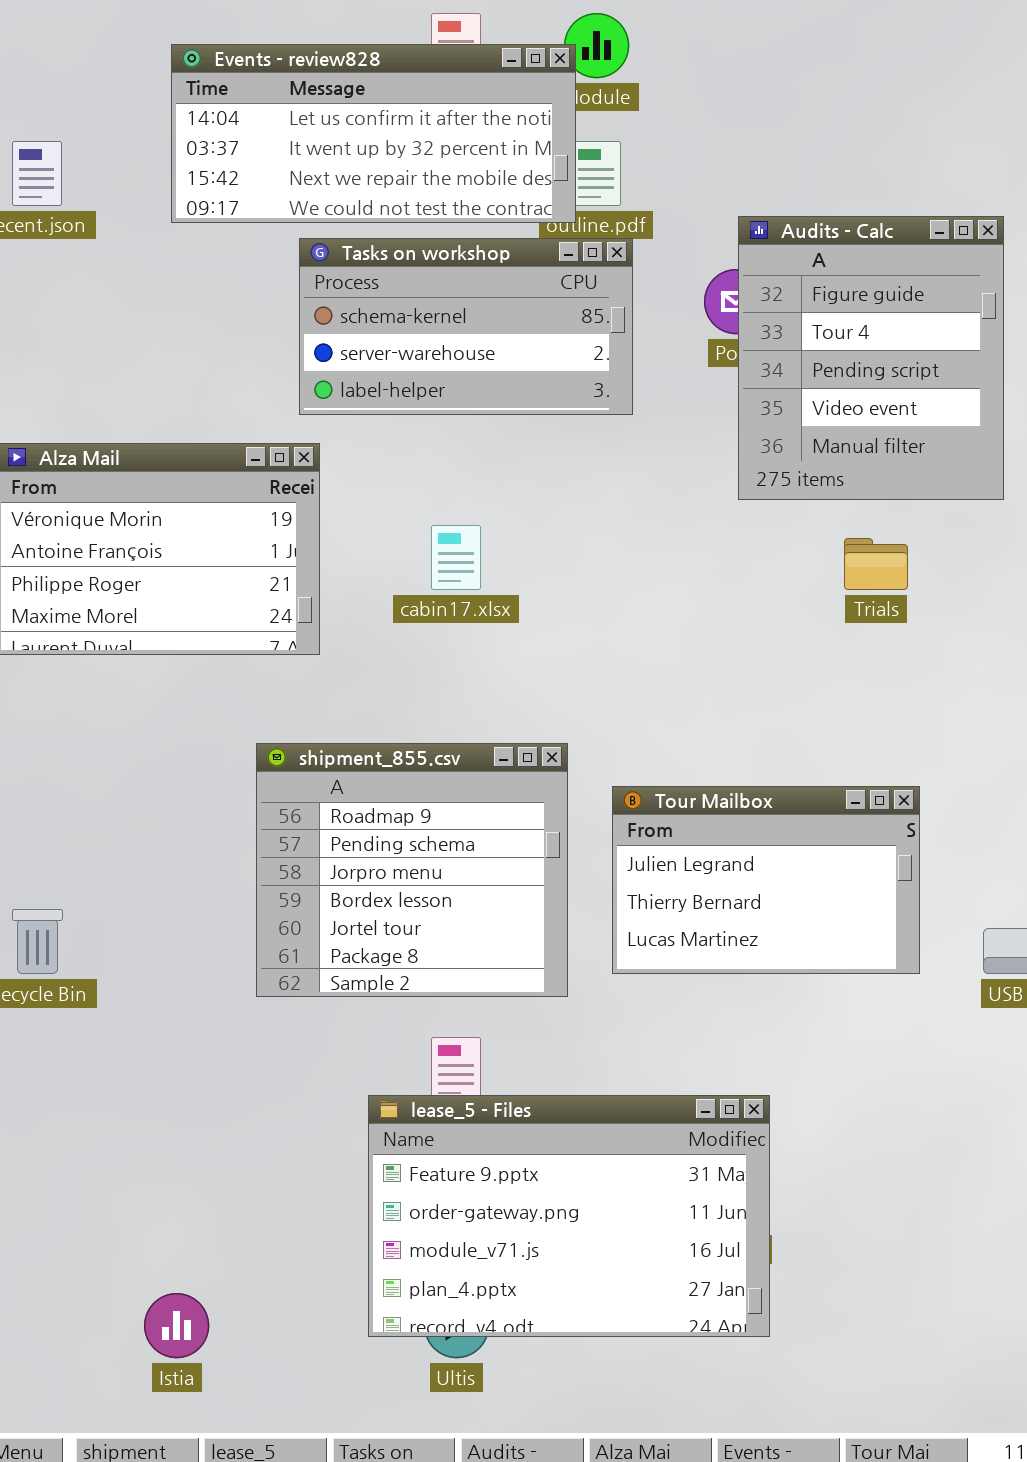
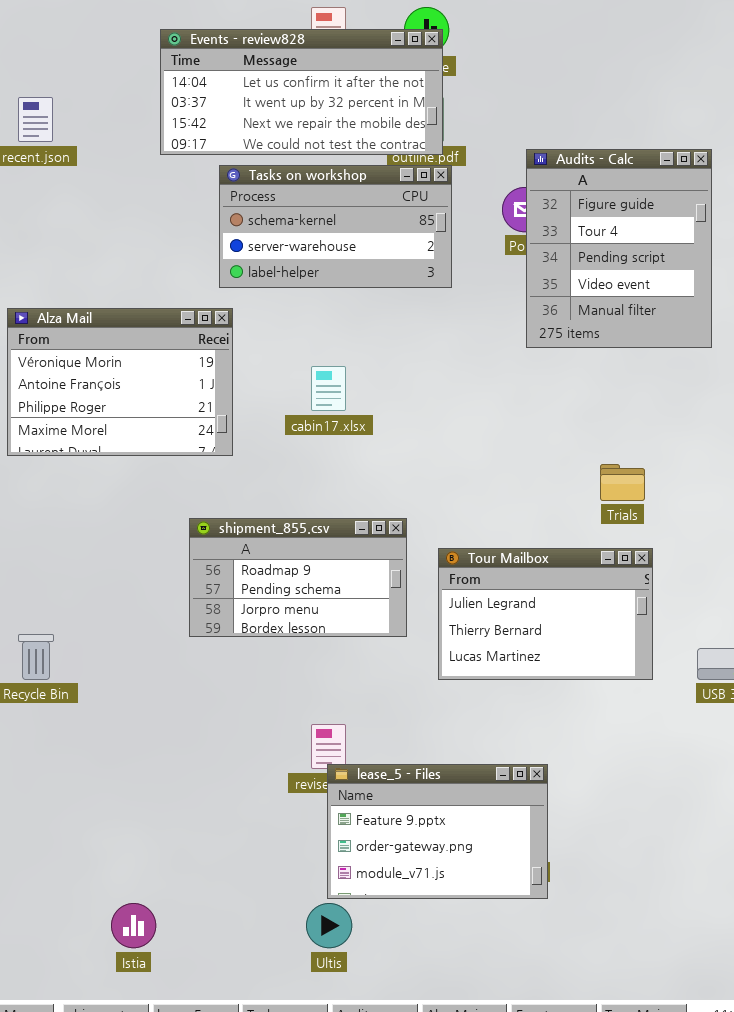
Events - review828: [171,44,576,223] -> [160,29,443,155], moved
Trials: [844,538,908,590] -> [600,464,645,501], moved
shipment_855.csv: [256,743,568,997] -> [189,518,407,637], resized
lease_5 - Files: [368,1095,770,1337] -> [327,764,548,899], resized

